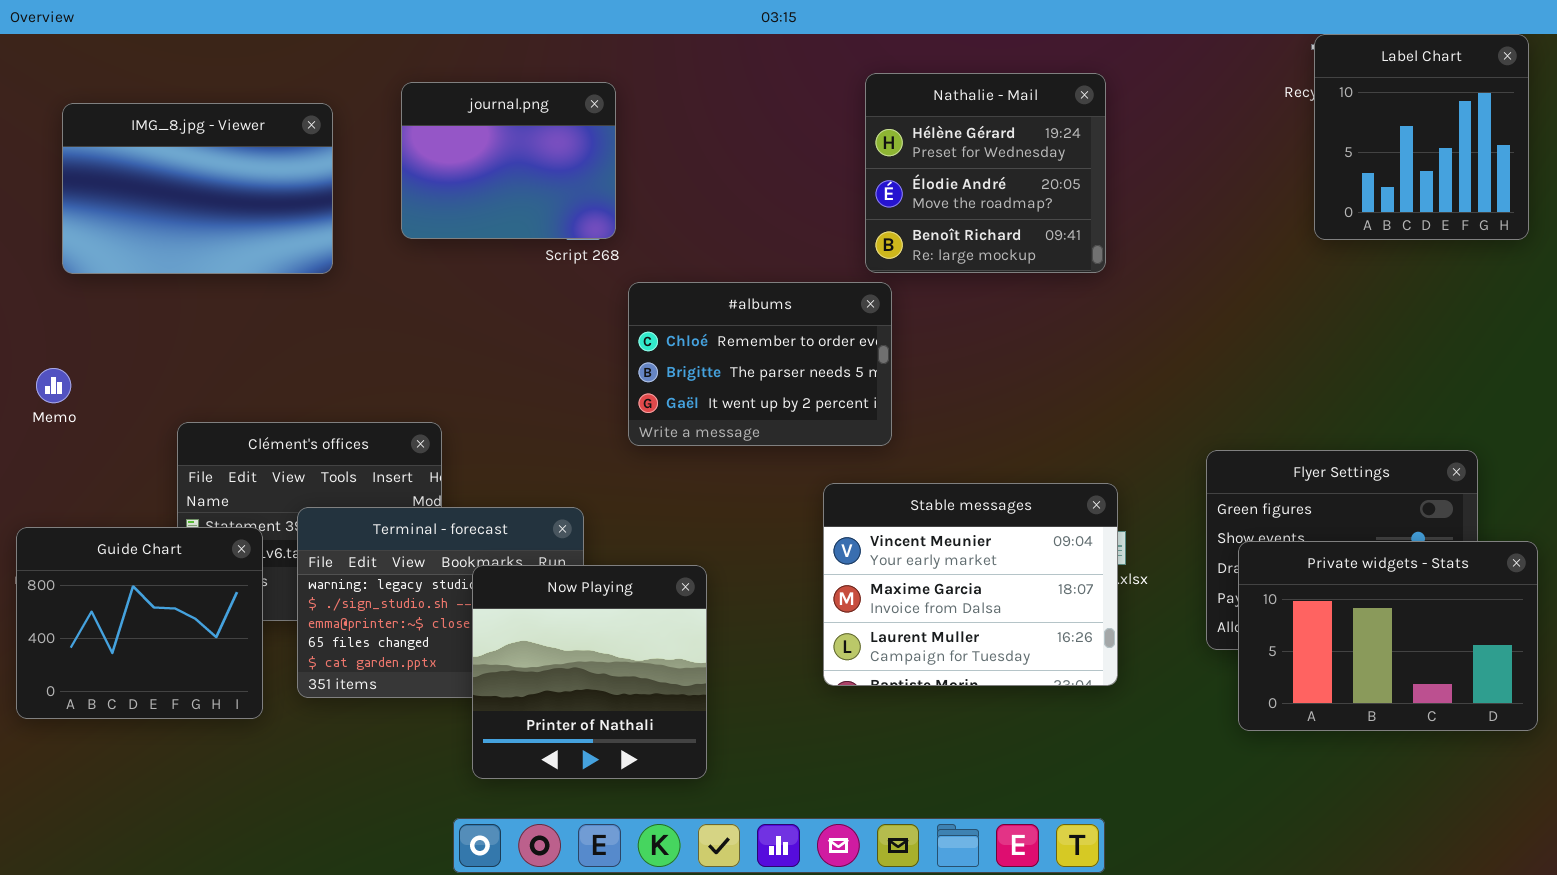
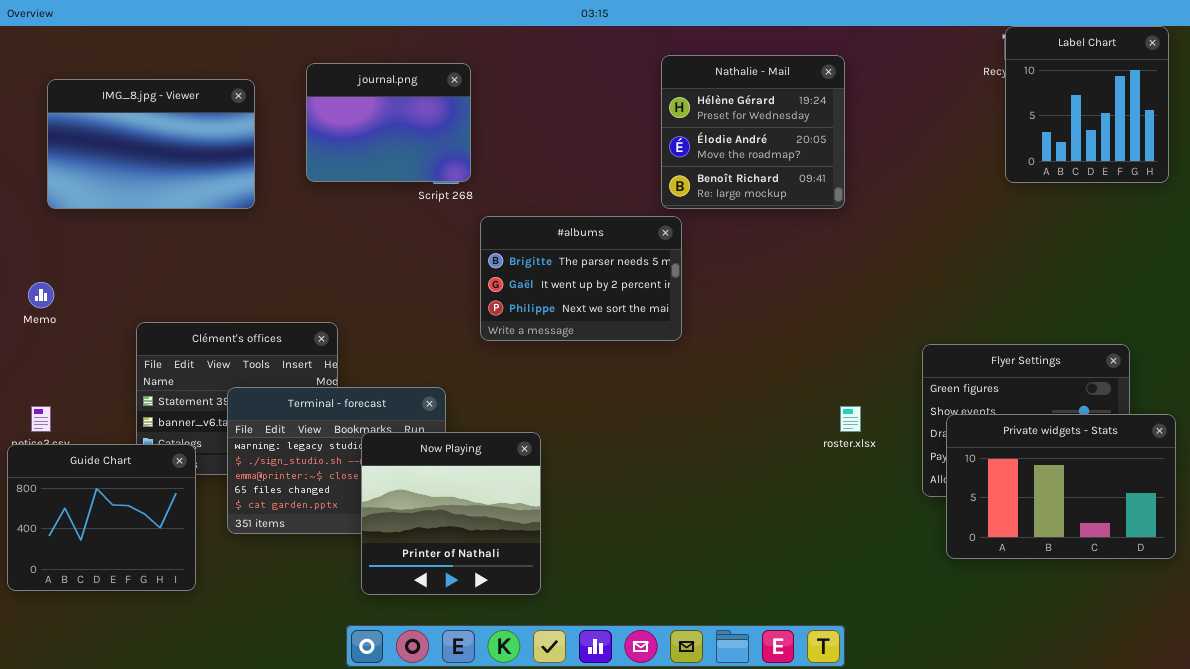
#albums: [628,282,892,446] -> [480,216,682,341], scrolled down 1 row
Stable messages: [823,483,1118,686] -> none, closed
Guide Chart: [16,527,263,719] -> [7,444,196,591], moved

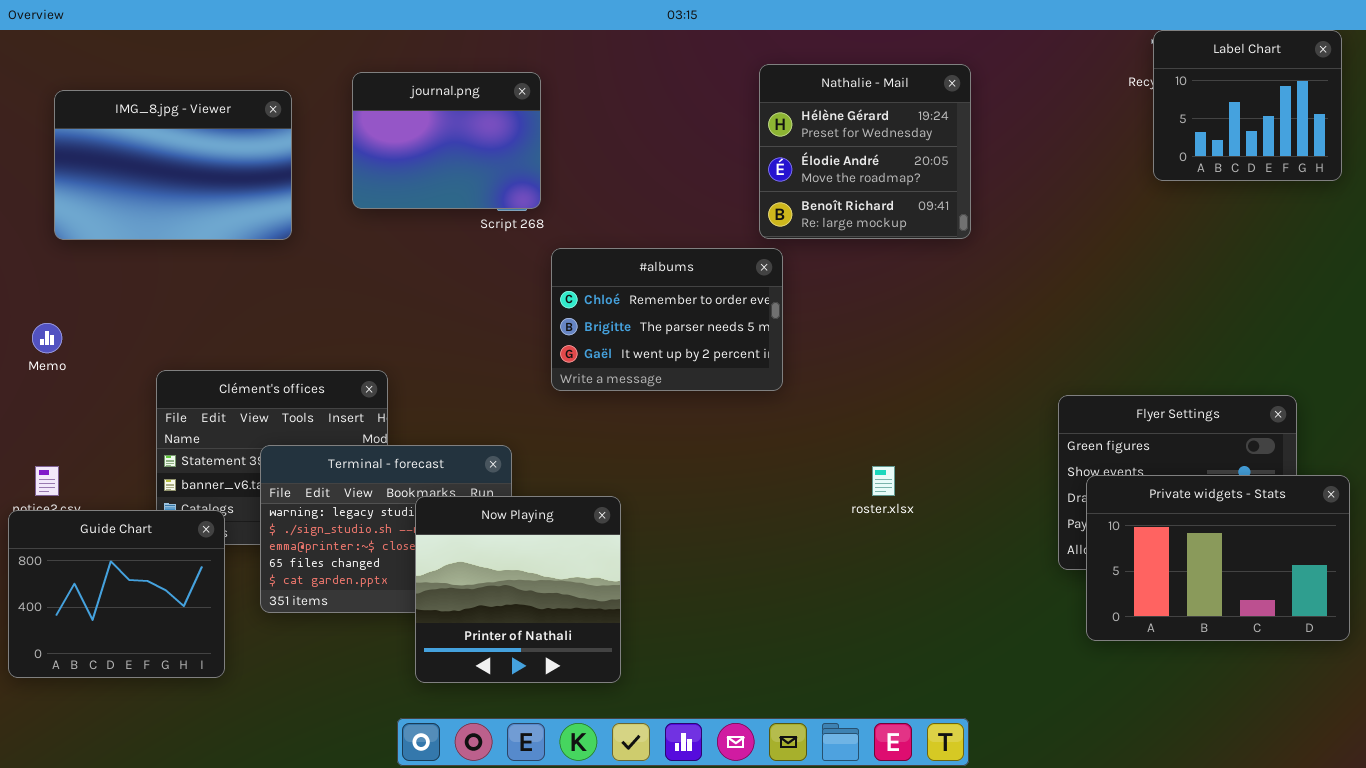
Label Chart: [1005,26,1169,183] -> [1153,30,1342,181], resized
#albums: [480,216,682,341] -> [551,248,783,391], scrolled up 1 row
roster.xlsx: [840,406,861,432] -> [872,466,895,496], moved

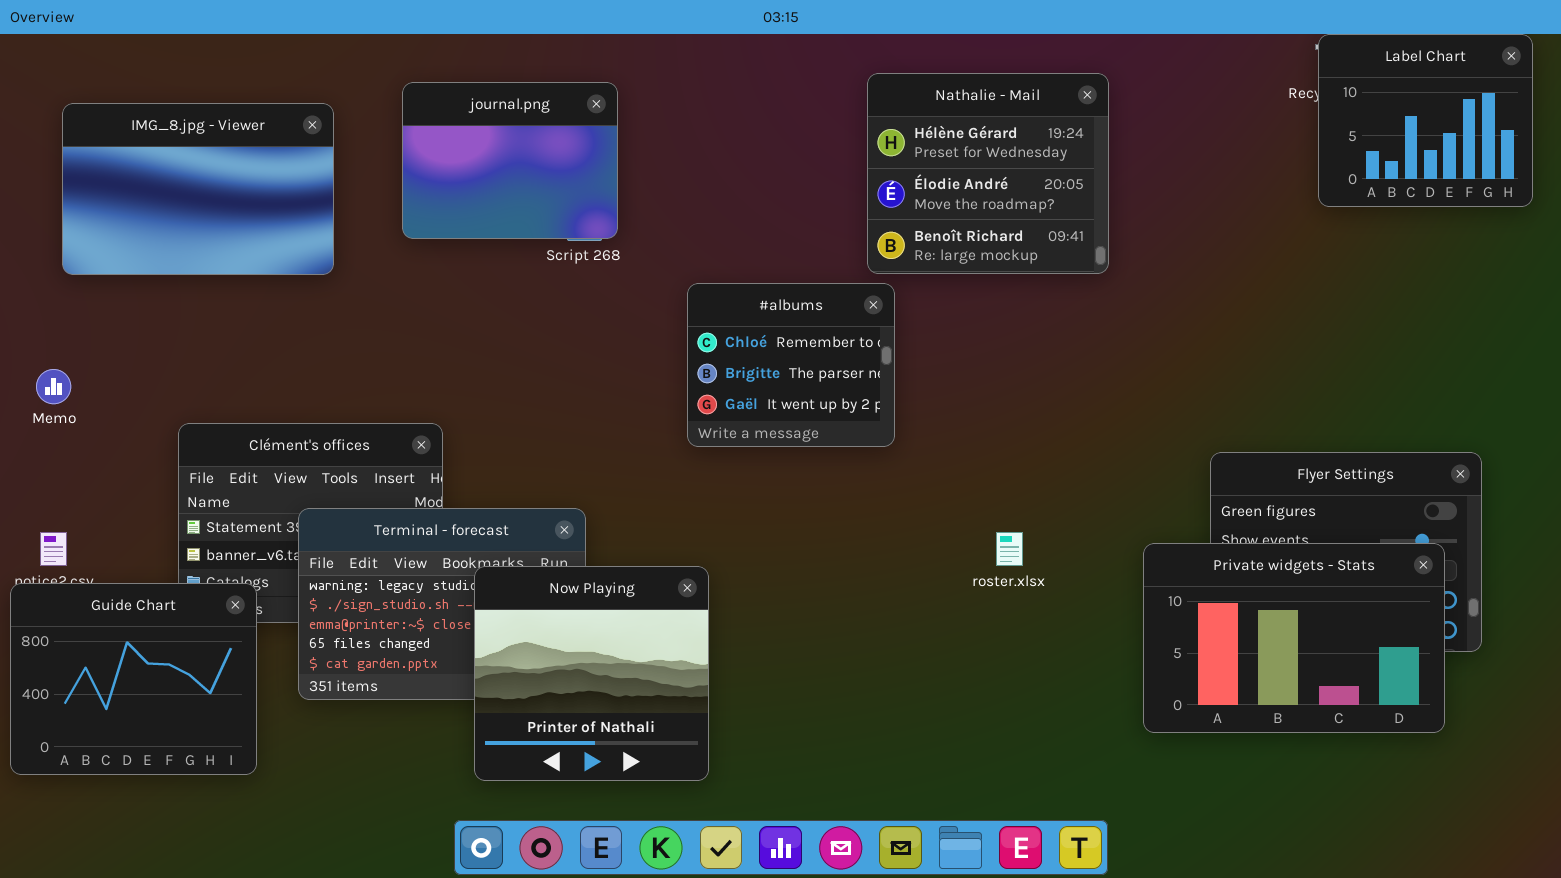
#albums: [551,248,783,391] -> [687,283,895,447], resized
Private widgets - Stats: [1086,475,1350,641] -> [1143,543,1445,733], moved

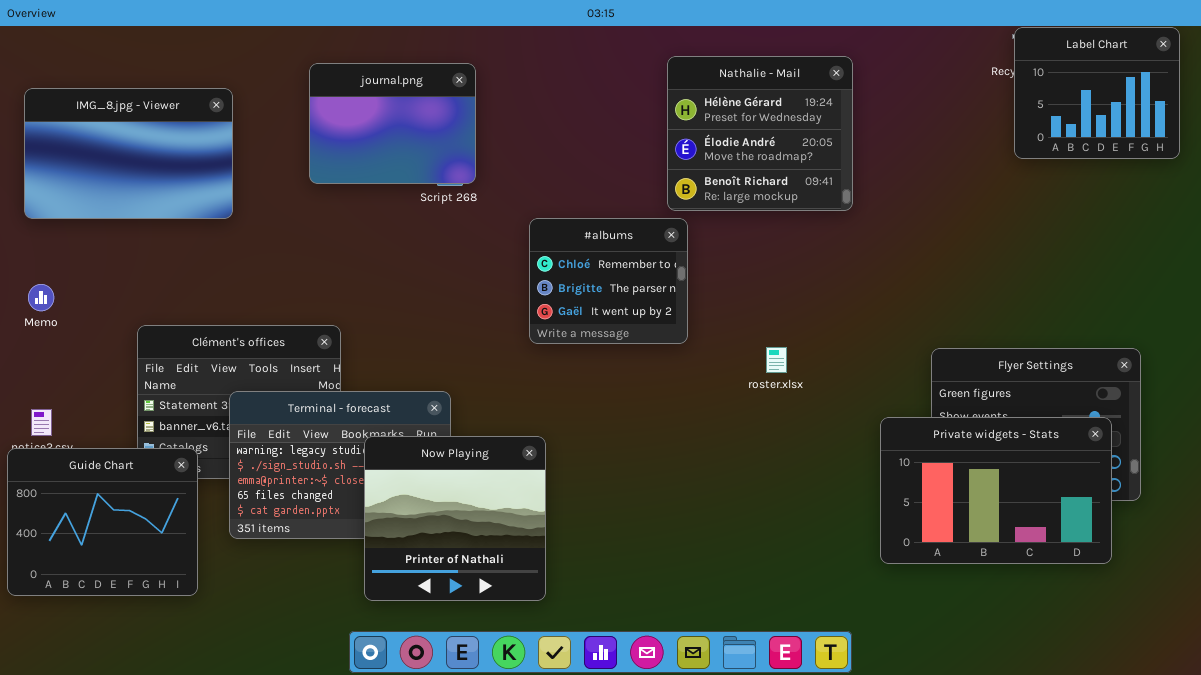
IMG_8.jpg - Viewer: [62,103,334,275] -> [24,88,233,219], moved
roster.xlsx: [996,532,1023,566] -> [766,347,787,373], moved

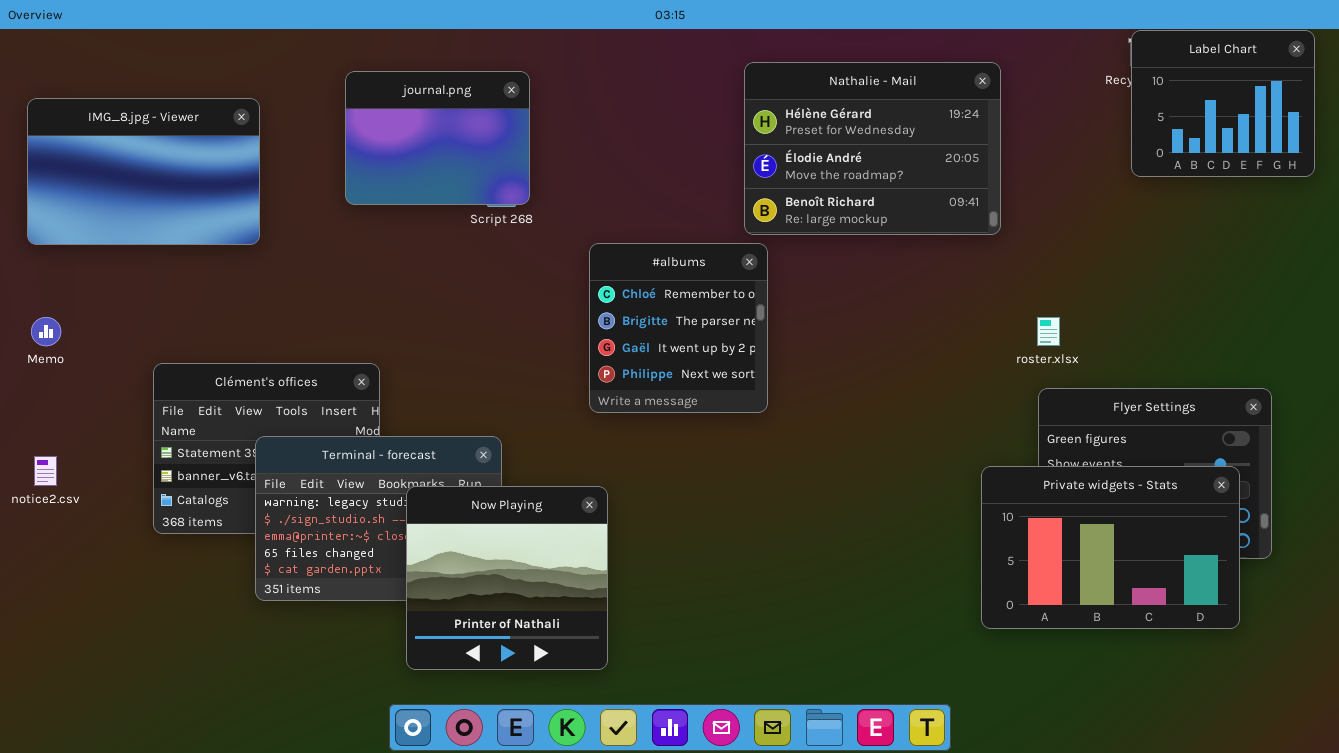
Nathalie - Mail: [667,56,853,211] -> [744,62,1001,235], resized
#albums: [529,218,688,344] -> [589,243,768,413], resized
roster.xlsx: [766,347,787,373] -> [1037,317,1060,346], moved
Guide Chart: [7,448,198,596] -> none, closed

